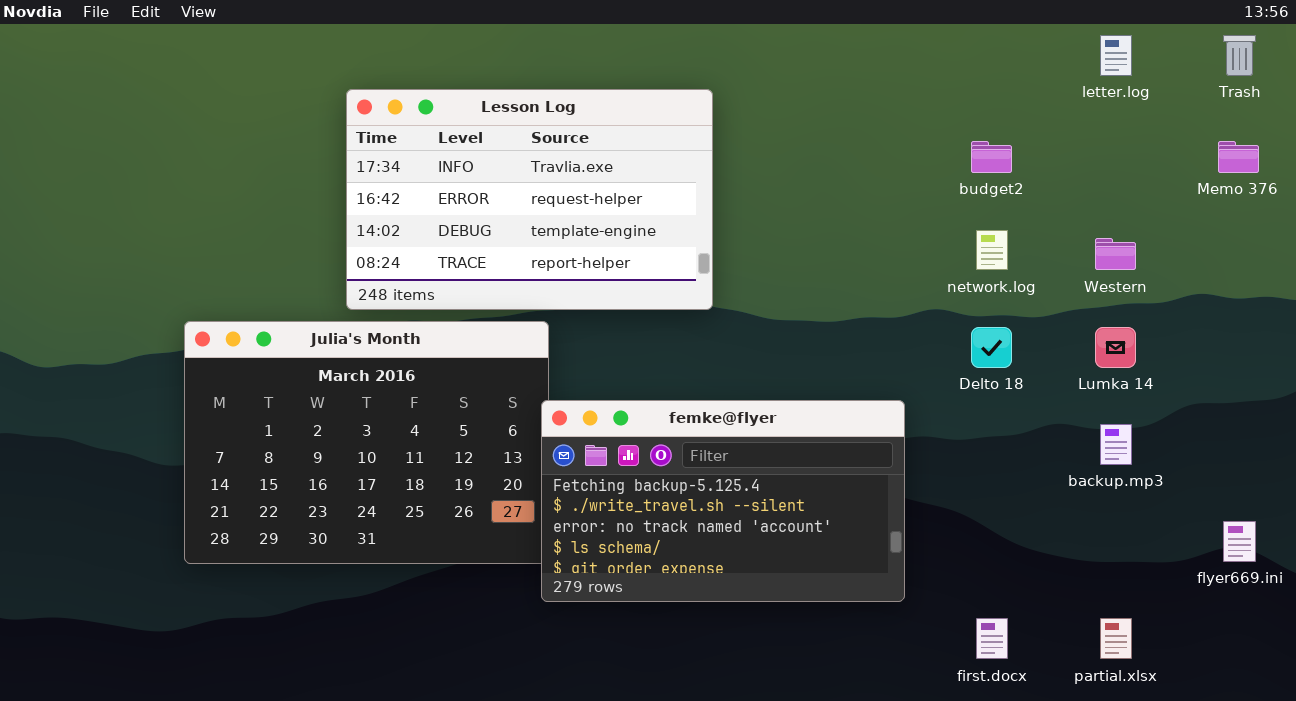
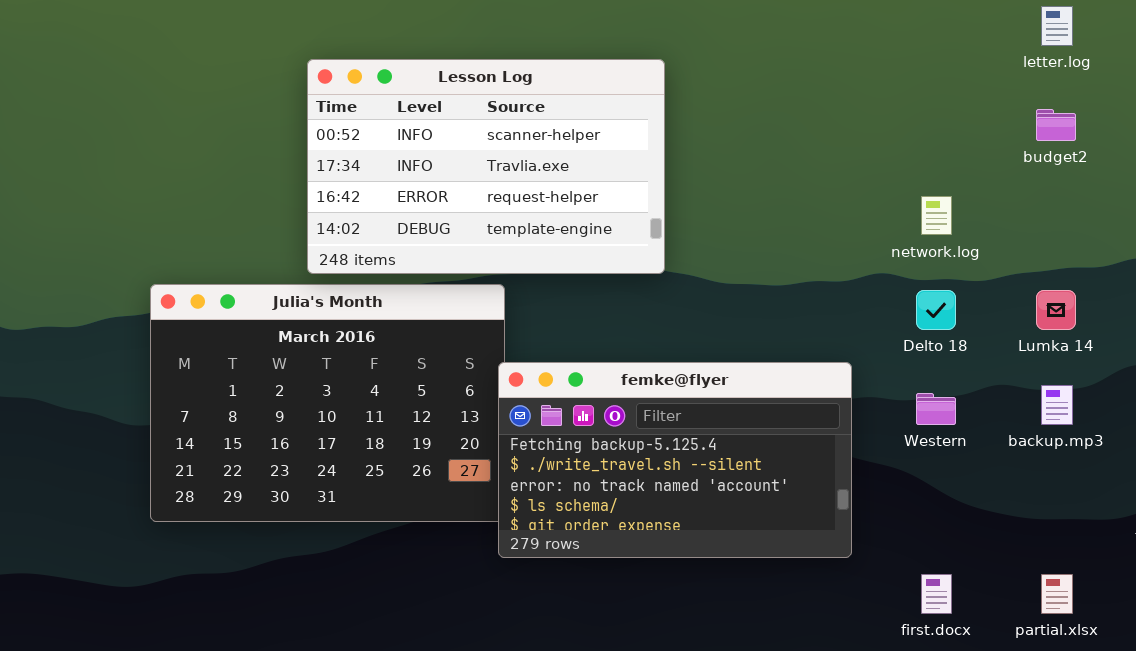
Lesson Log: [346,89,713,310] -> [307,59,665,274], scrolled up 1 row
budget2: [971,141,1012,173] -> [1036,109,1076,141], moved
Western: [1095,238,1136,270] -> [916,393,956,425], moved

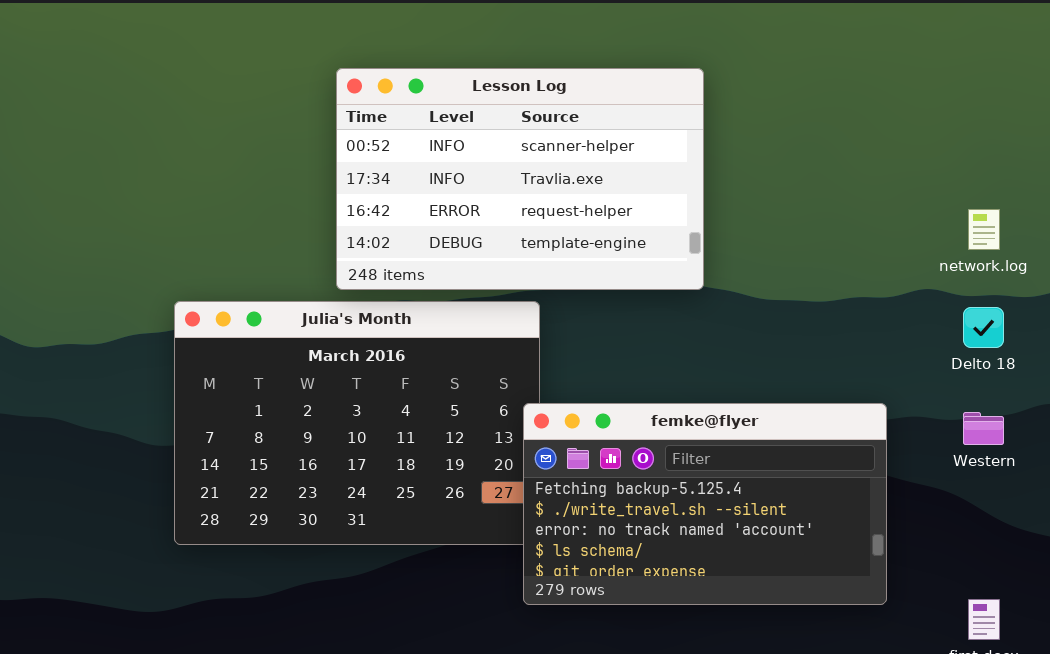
femke@flyer: [498,362,852,558] -> [523,403,887,605], moved

